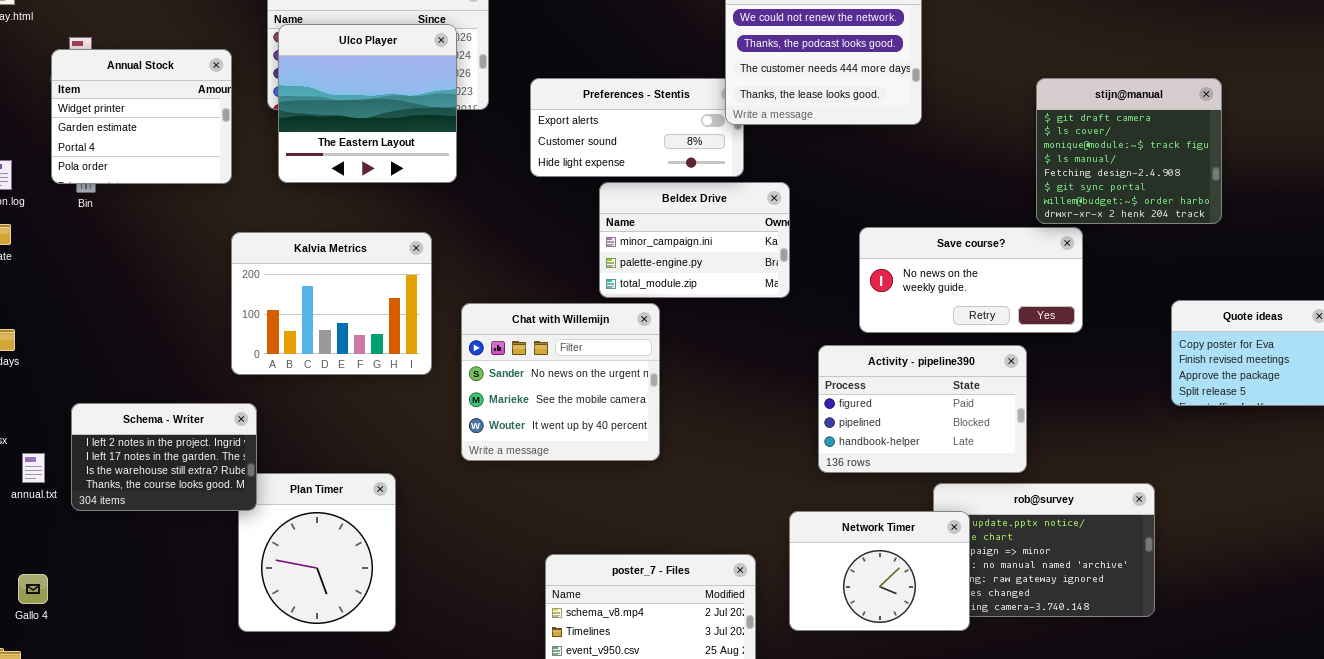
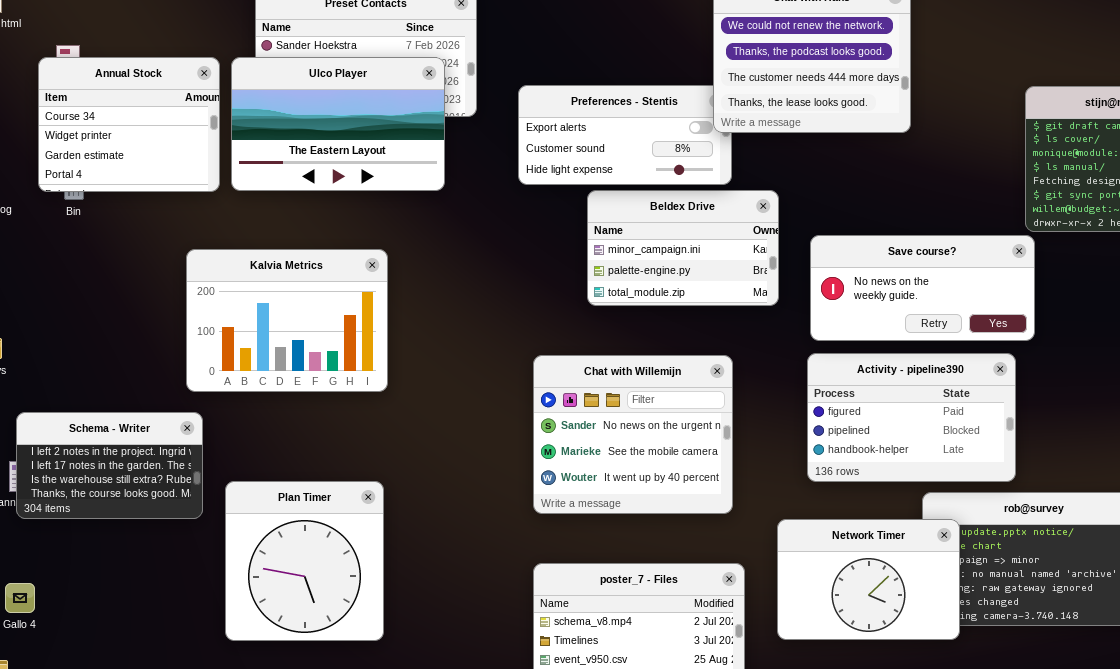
Ulco Player: [278,24,457,183] -> [231,57,445,191], resized
Annual Stock: [51,49,232,184] -> [38,57,220,192], scrolled up 1 row
Save course?: [859,227,1083,333] -> [810,235,1035,341], moved
Kalvia Metrics: [231,232,432,375] -> [186,249,388,392], moved
Chat with Willemijn: [461,303,660,461] -> [533,355,733,514], moved
Schema - Writer: [71,403,257,511] -> [16,412,203,519], moved

